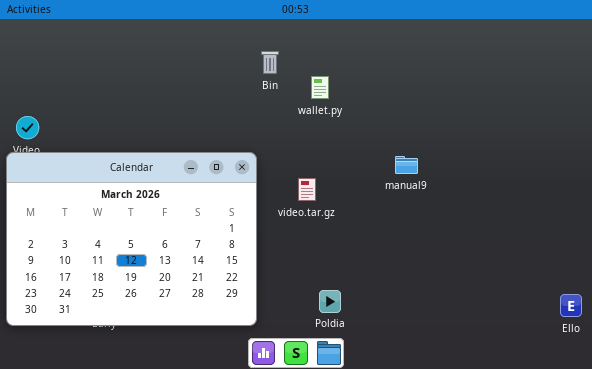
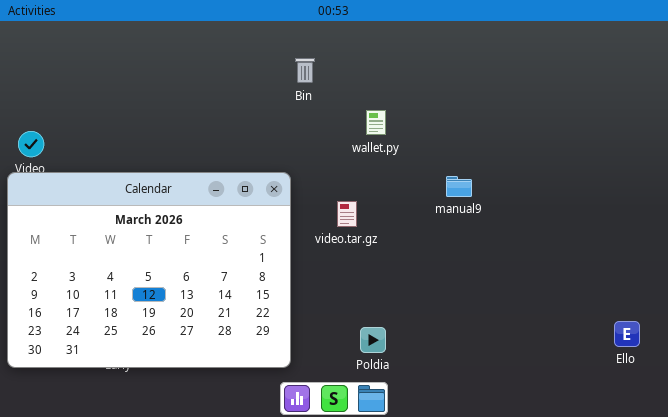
wallet.py: [311,76,329,99] -> [366,110,386,135], moved
Ello: [560,294,582,317] -> [614,321,640,347], moved

